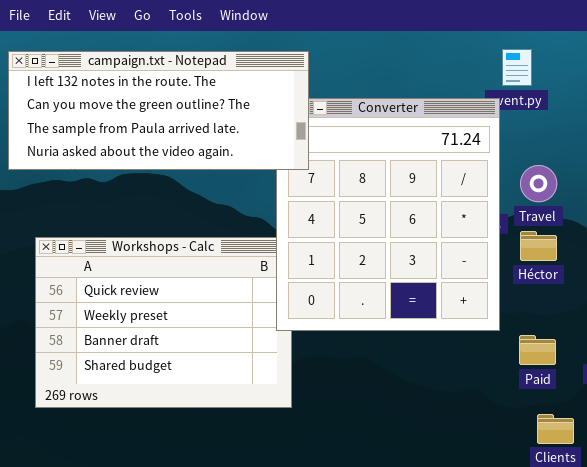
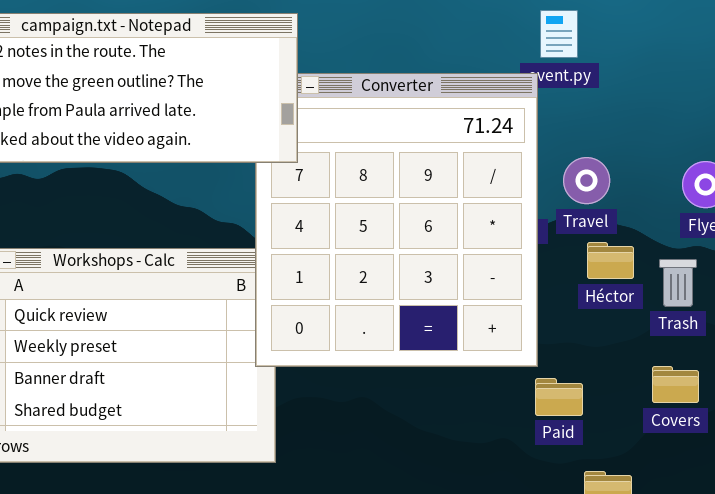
Héctor: [520,231,557,261] -> [587,242,634,279], moved
Paid: [519,335,556,365] -> [535,378,583,416], moved

